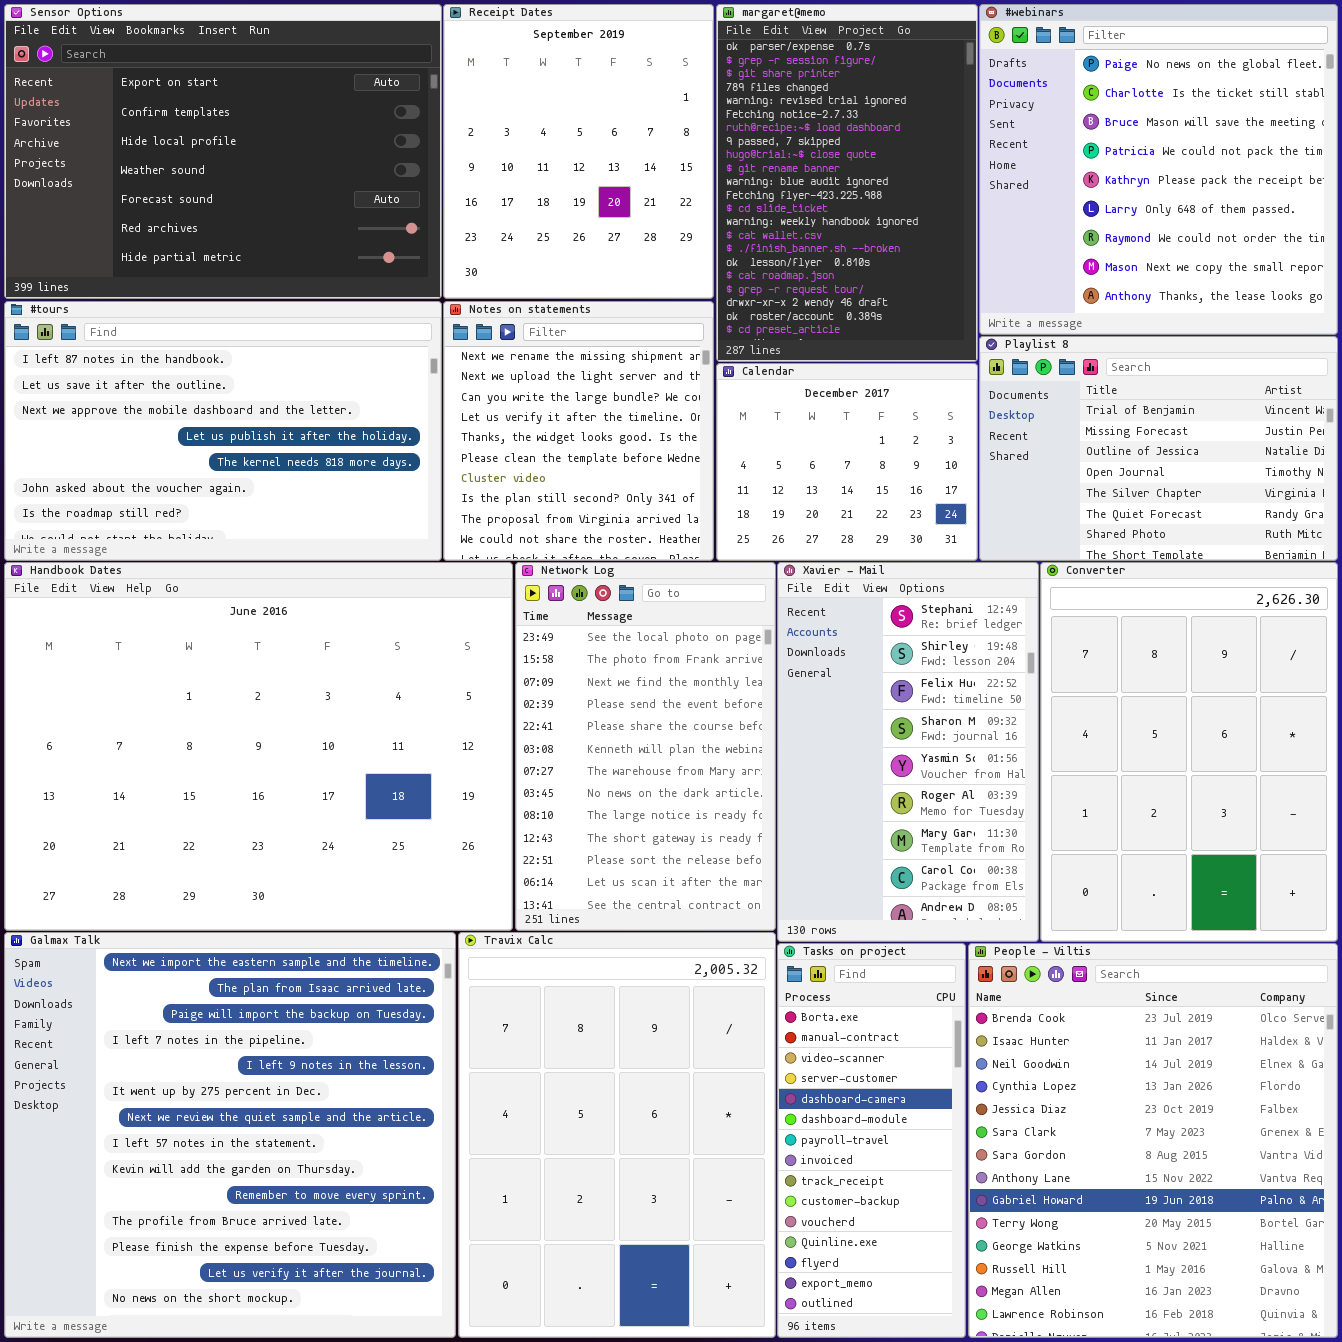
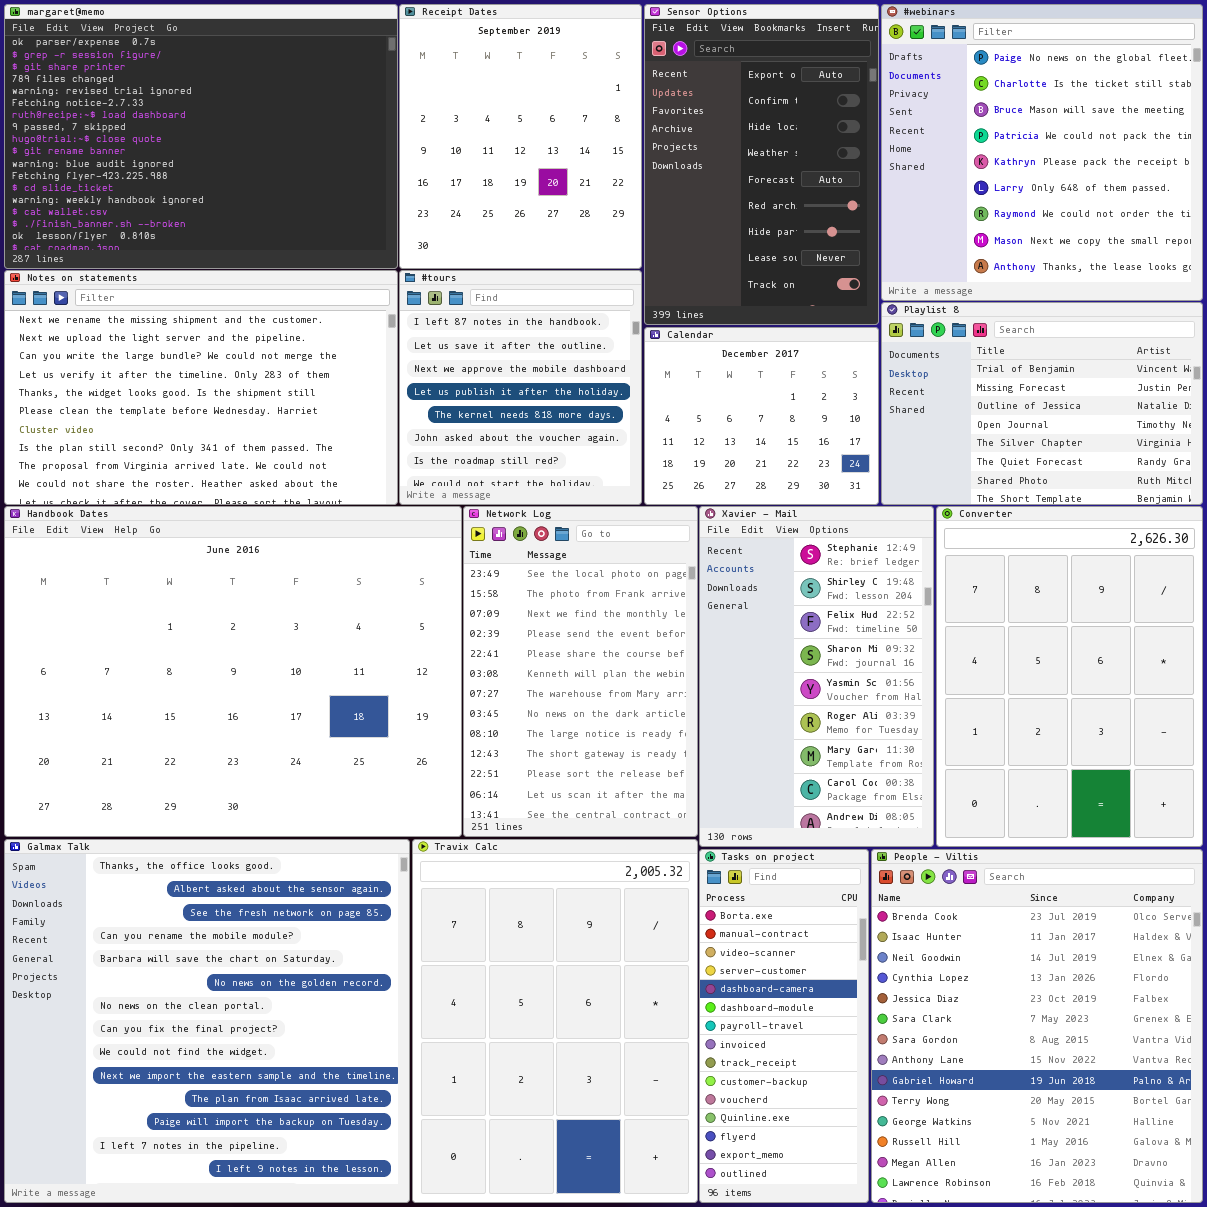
Sensor Options: [4,4,442,299] -> [644,4,879,325], moved, resized
margaret@memo: [716,4,978,362] -> [4,4,398,269], moved, resized
#tours: [4,301,442,561] -> [399,270,642,505], moved, resized
Notes on statements: [443,301,714,561] -> [4,270,398,505], moved, resized
Galmax Talk: [4,932,456,1338] -> [4,839,410,1203], scrolled up 9 rows

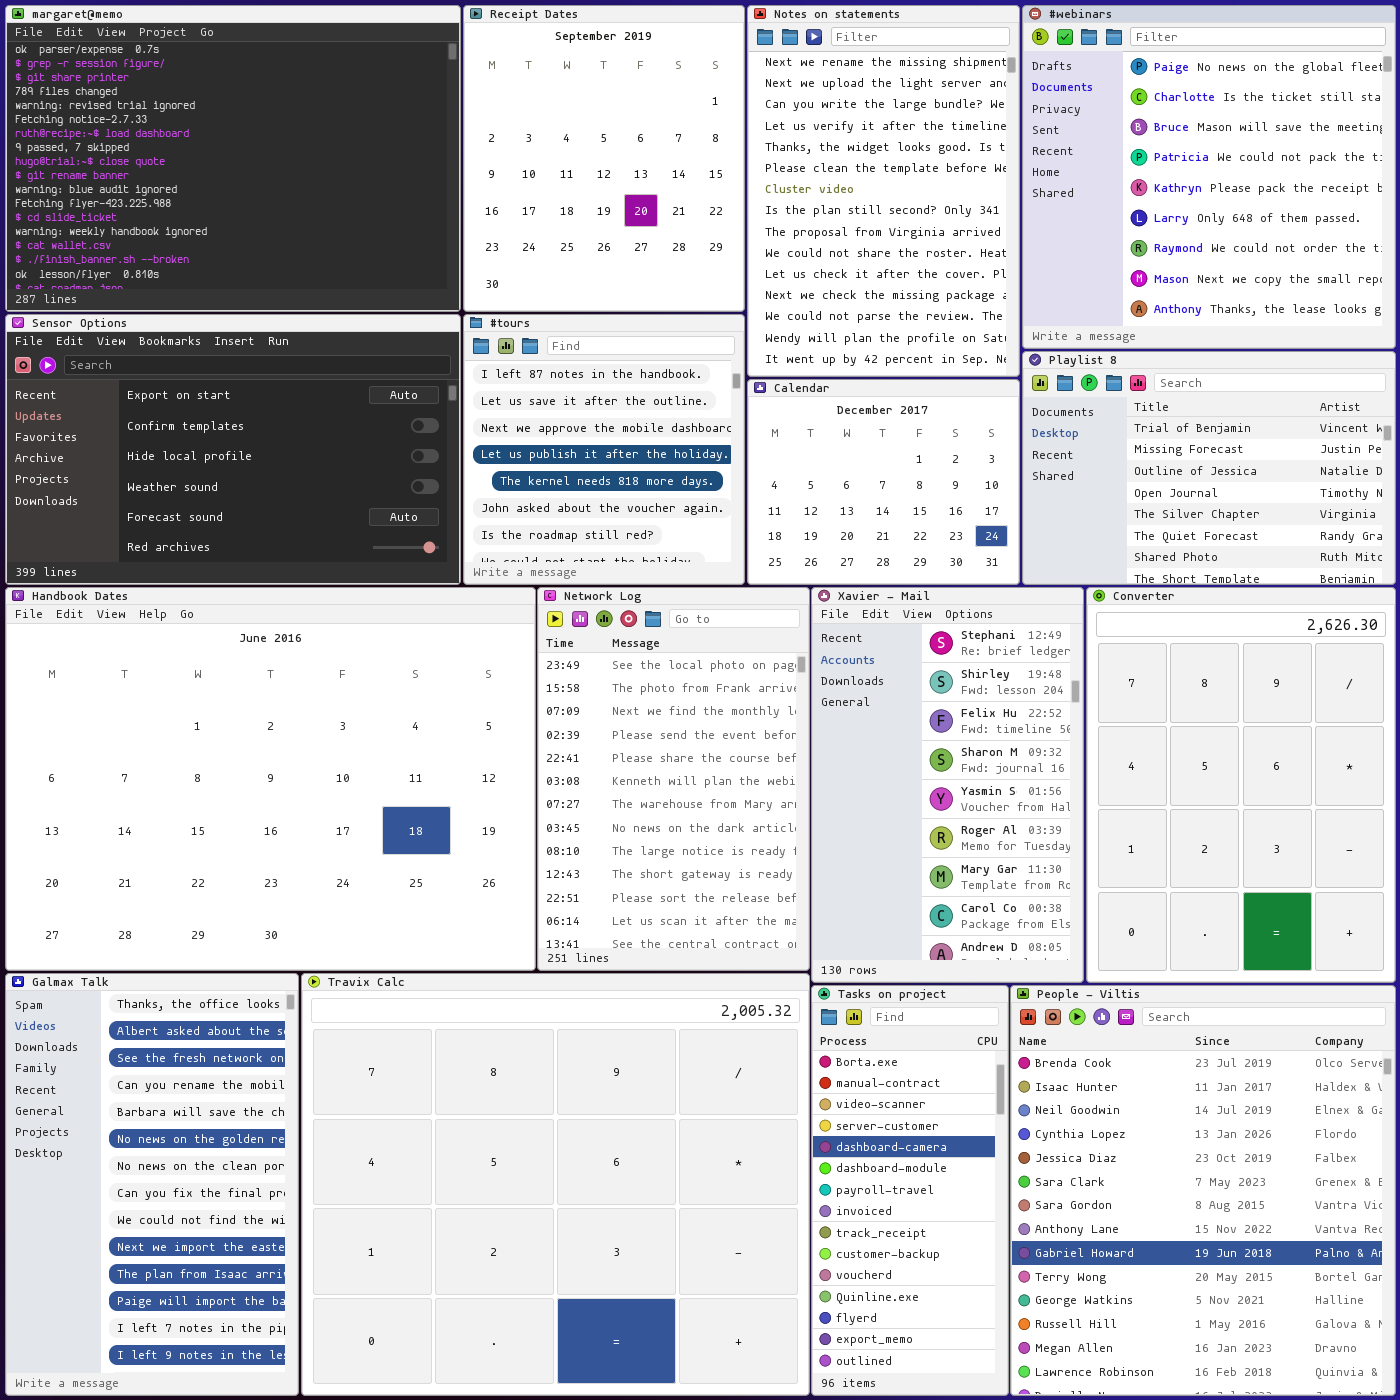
Sensor Options: [644,4,879,325] -> [5,314,461,585], moved, resized
Notes on statements: [4,270,398,505] -> [747,5,1020,377], moved, resized
Galmax Talk: [4,839,410,1203] -> [5,973,299,1396], resized
Travix Calc: [412,839,698,1203] -> [301,973,810,1396], resized

